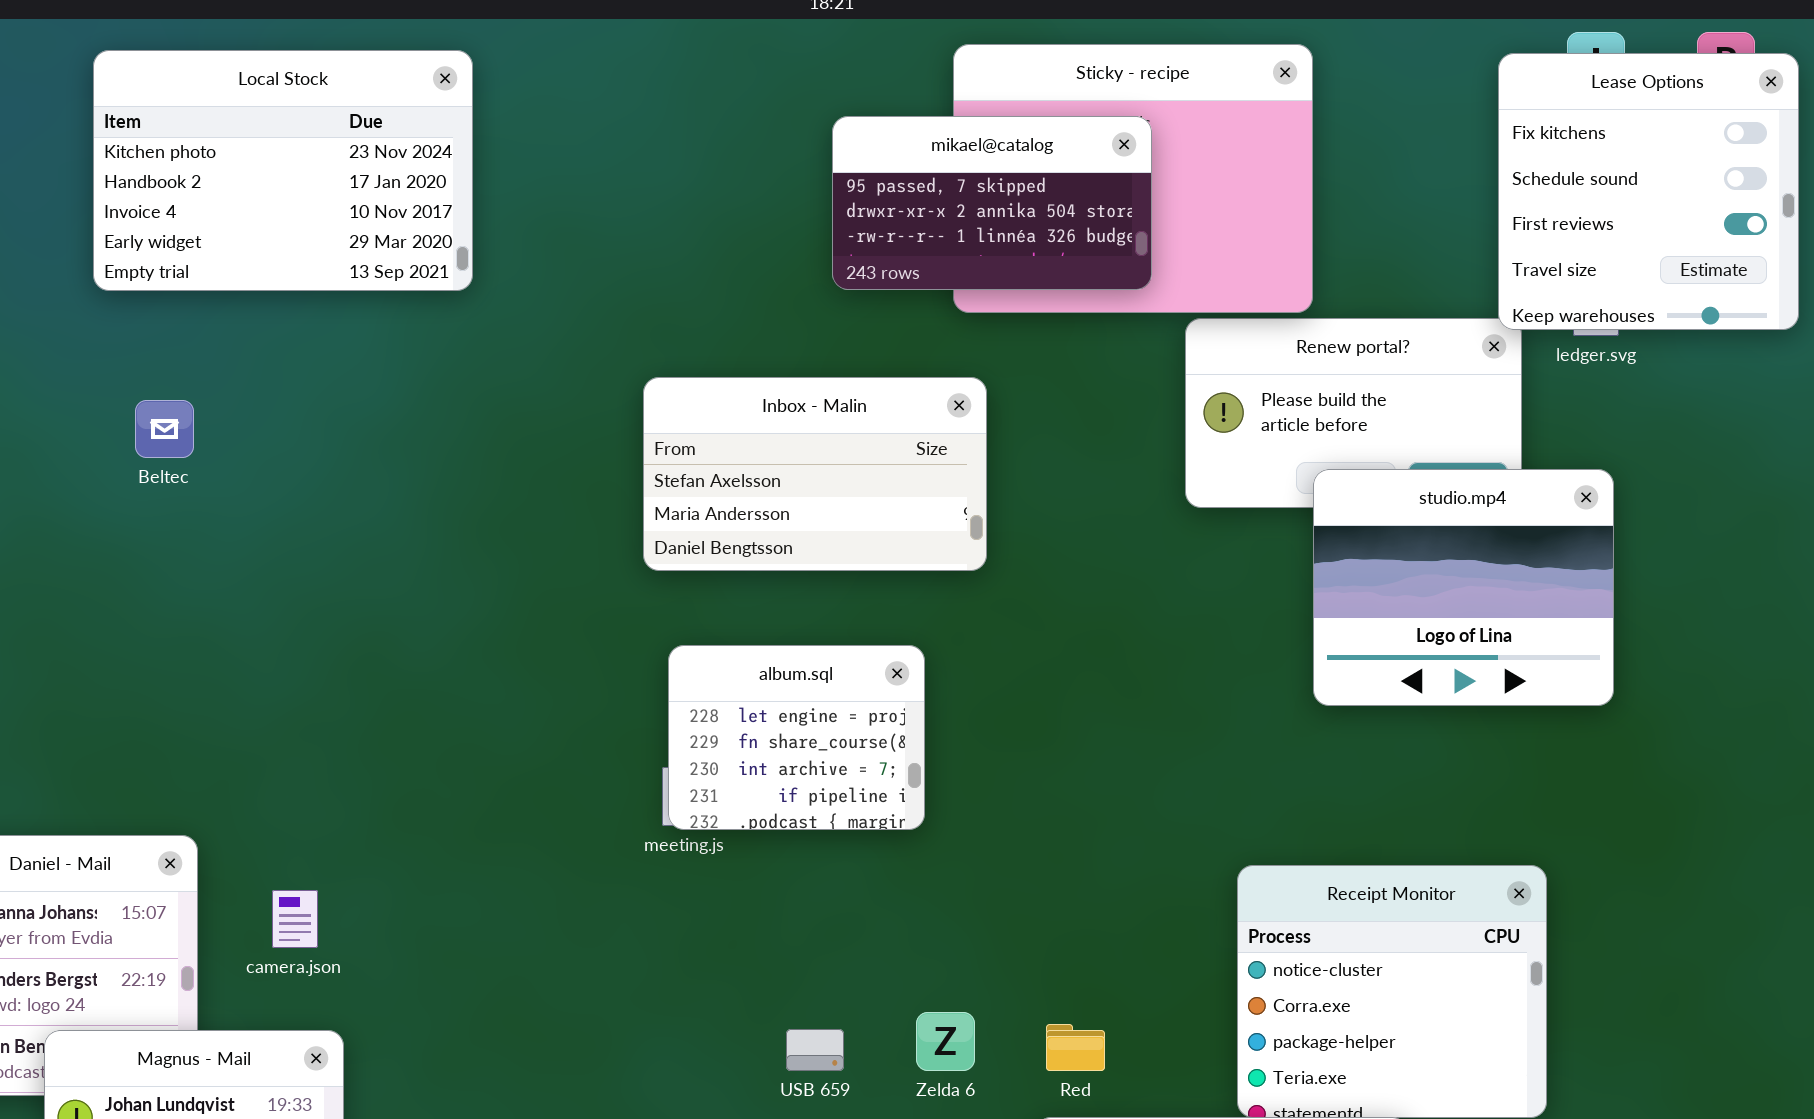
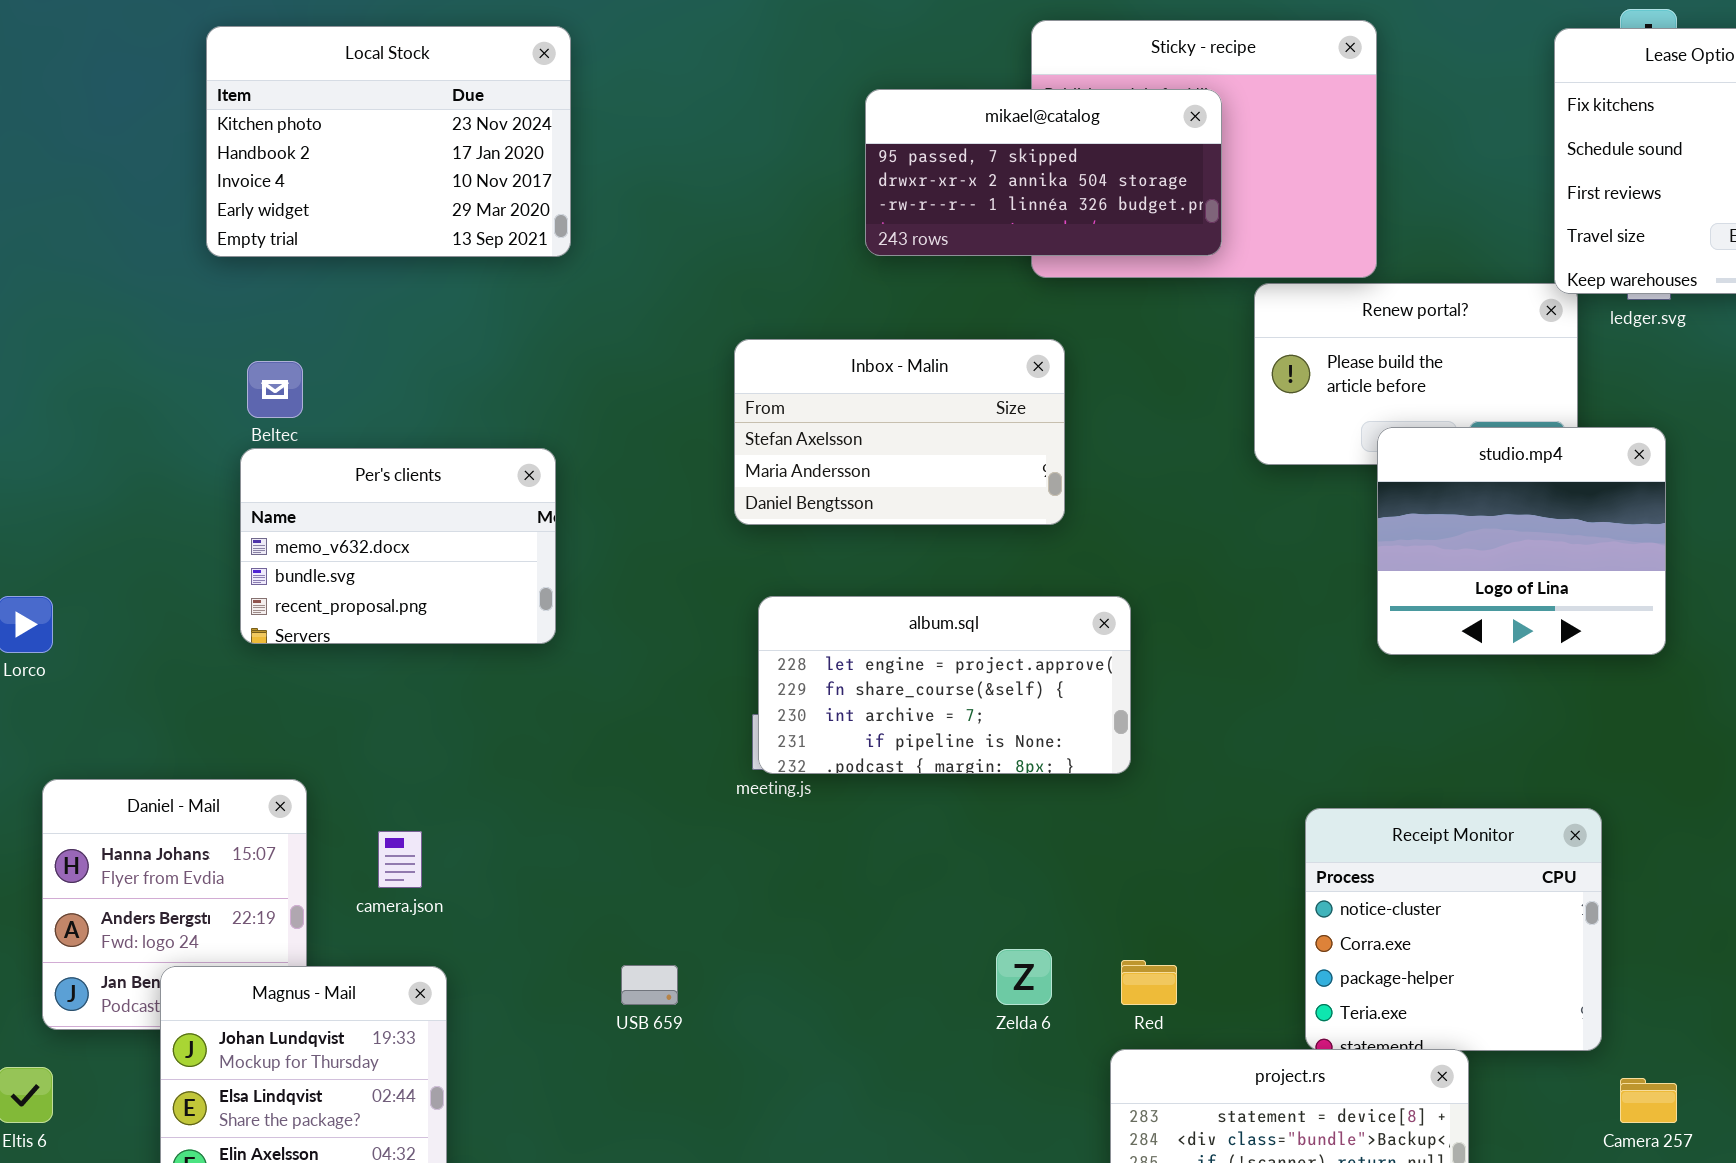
mikael@catalog: [832,116,1152,290] -> [865,89,1222,256], resized
Per's clients: none -> [240,448,556,644], opened
album.sql: [668,645,925,830] -> [758,596,1131,774], resized
USB 659: [786,1029,844,1071] -> [621,965,678,1005], moved

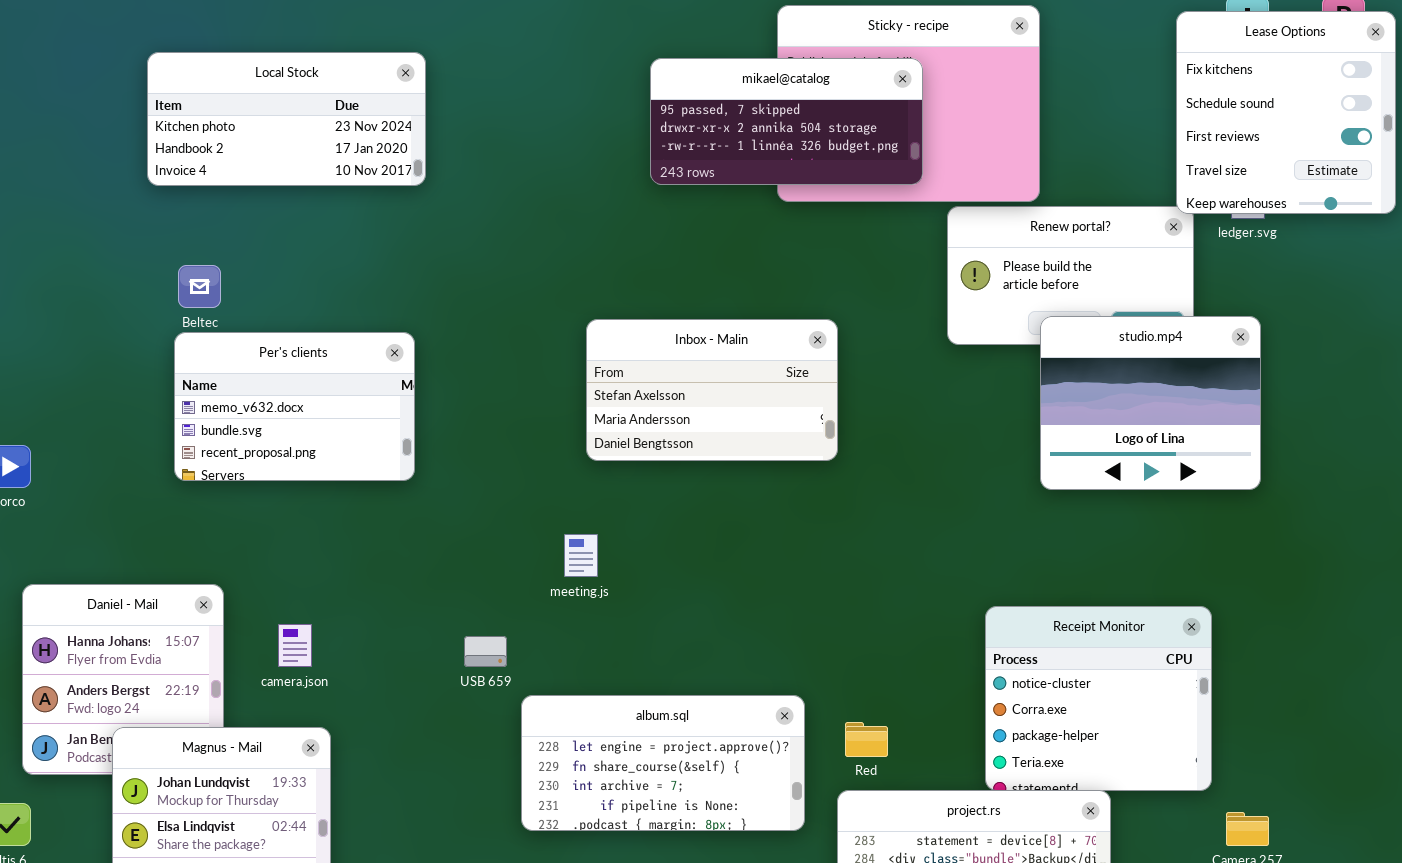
Local Stock: [206,26,571,257] -> [147,52,426,186], resized
Inbox - Malin: [734,339,1065,525] -> [586,319,838,461], moved
album.sql: [758,596,1131,774] -> [521,695,805,831], moved
USB 659: [621,965,678,1005] -> [464,636,507,667], moved

